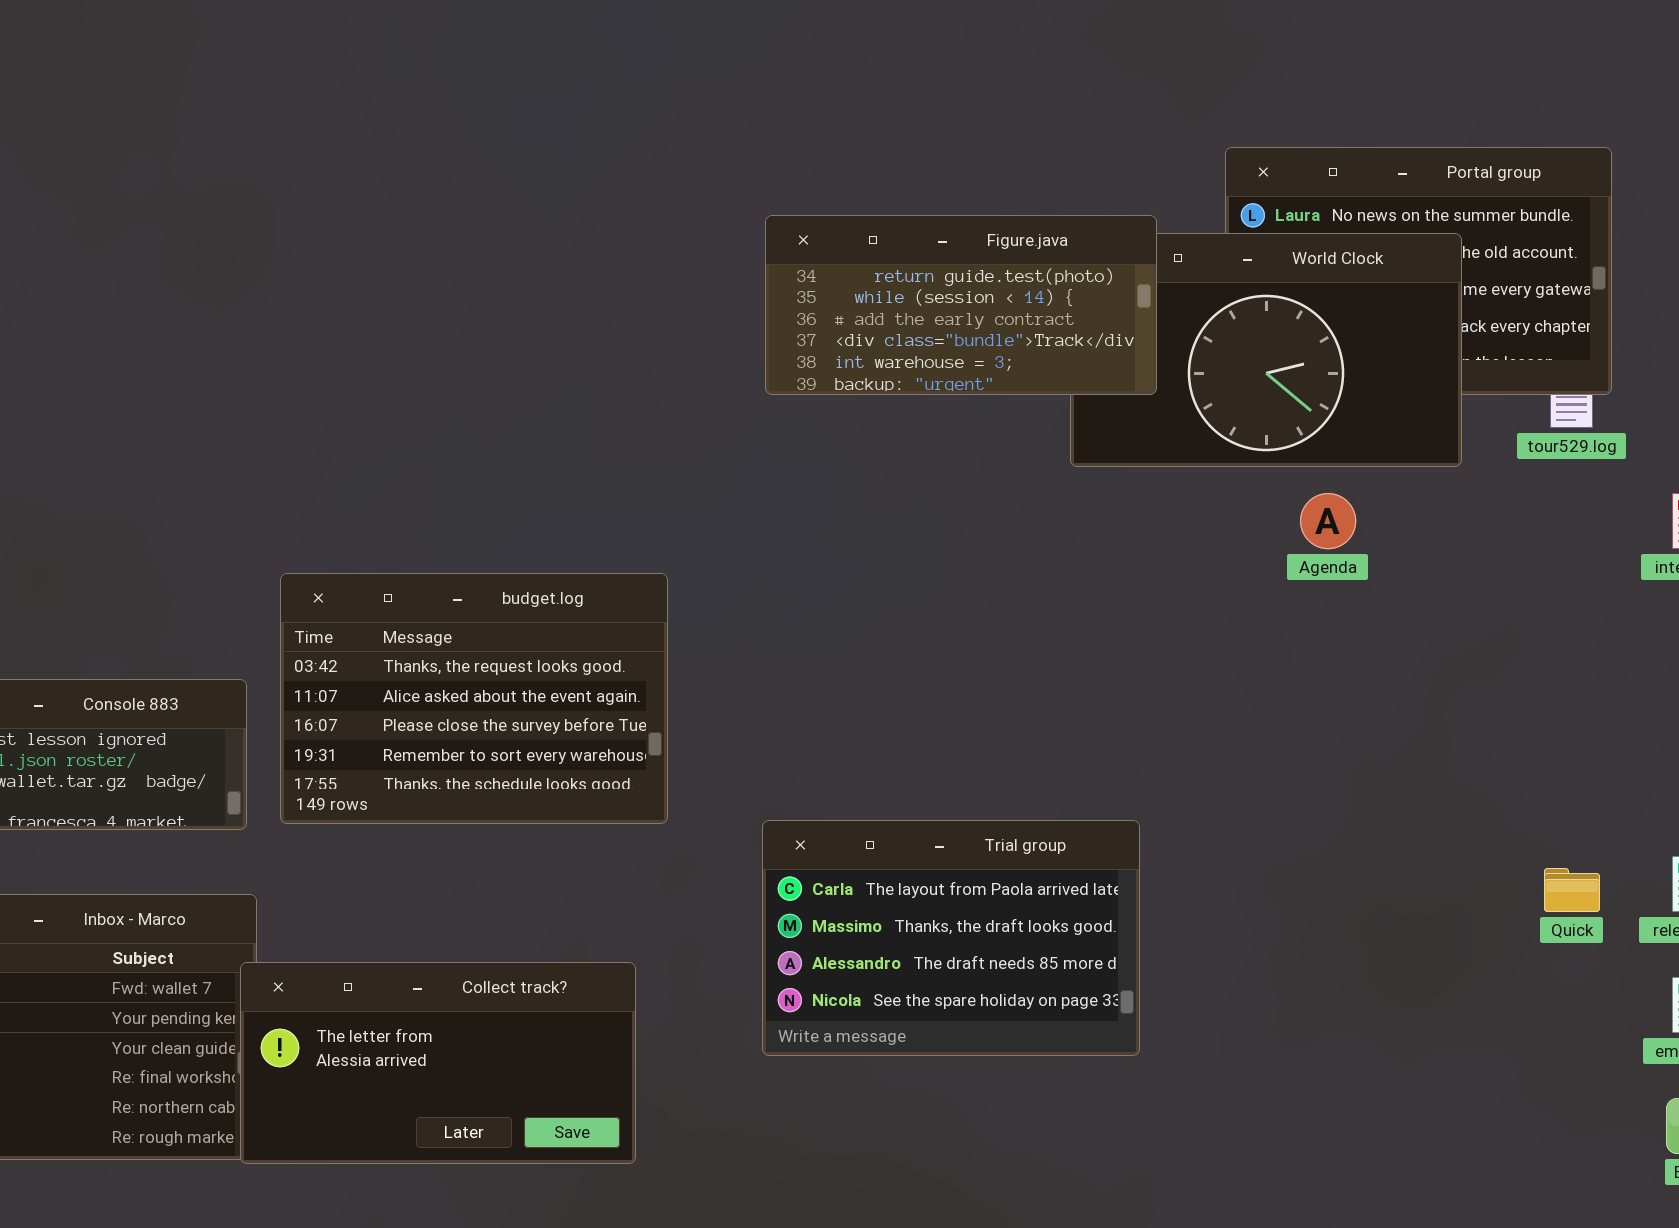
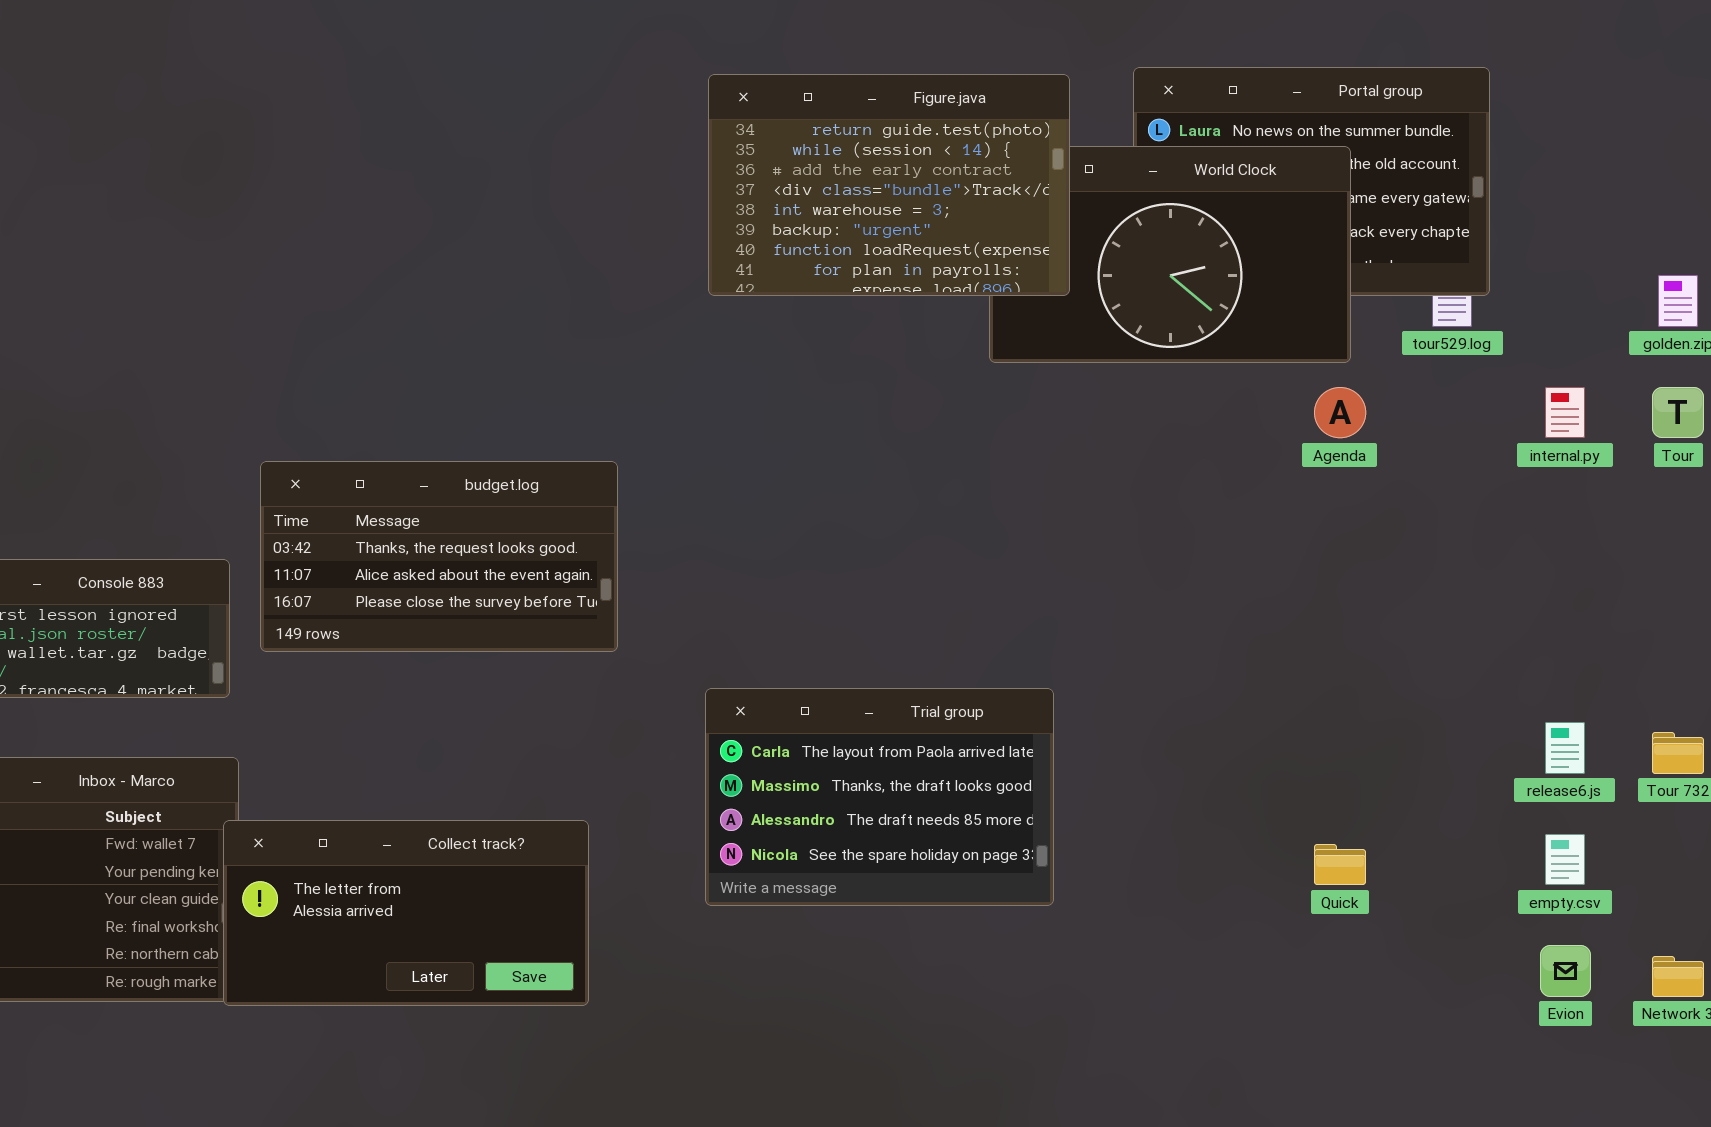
Figure.java: [765,215,1157,395] -> [708,74,1070,296], resized
Agenda: [1300,493,1356,549] -> [1314,387,1366,438], moved
budget.log: [280,573,668,824] -> [260,461,618,652], resized
Quick: [1544,868,1600,912] -> [1314,844,1366,885], moved

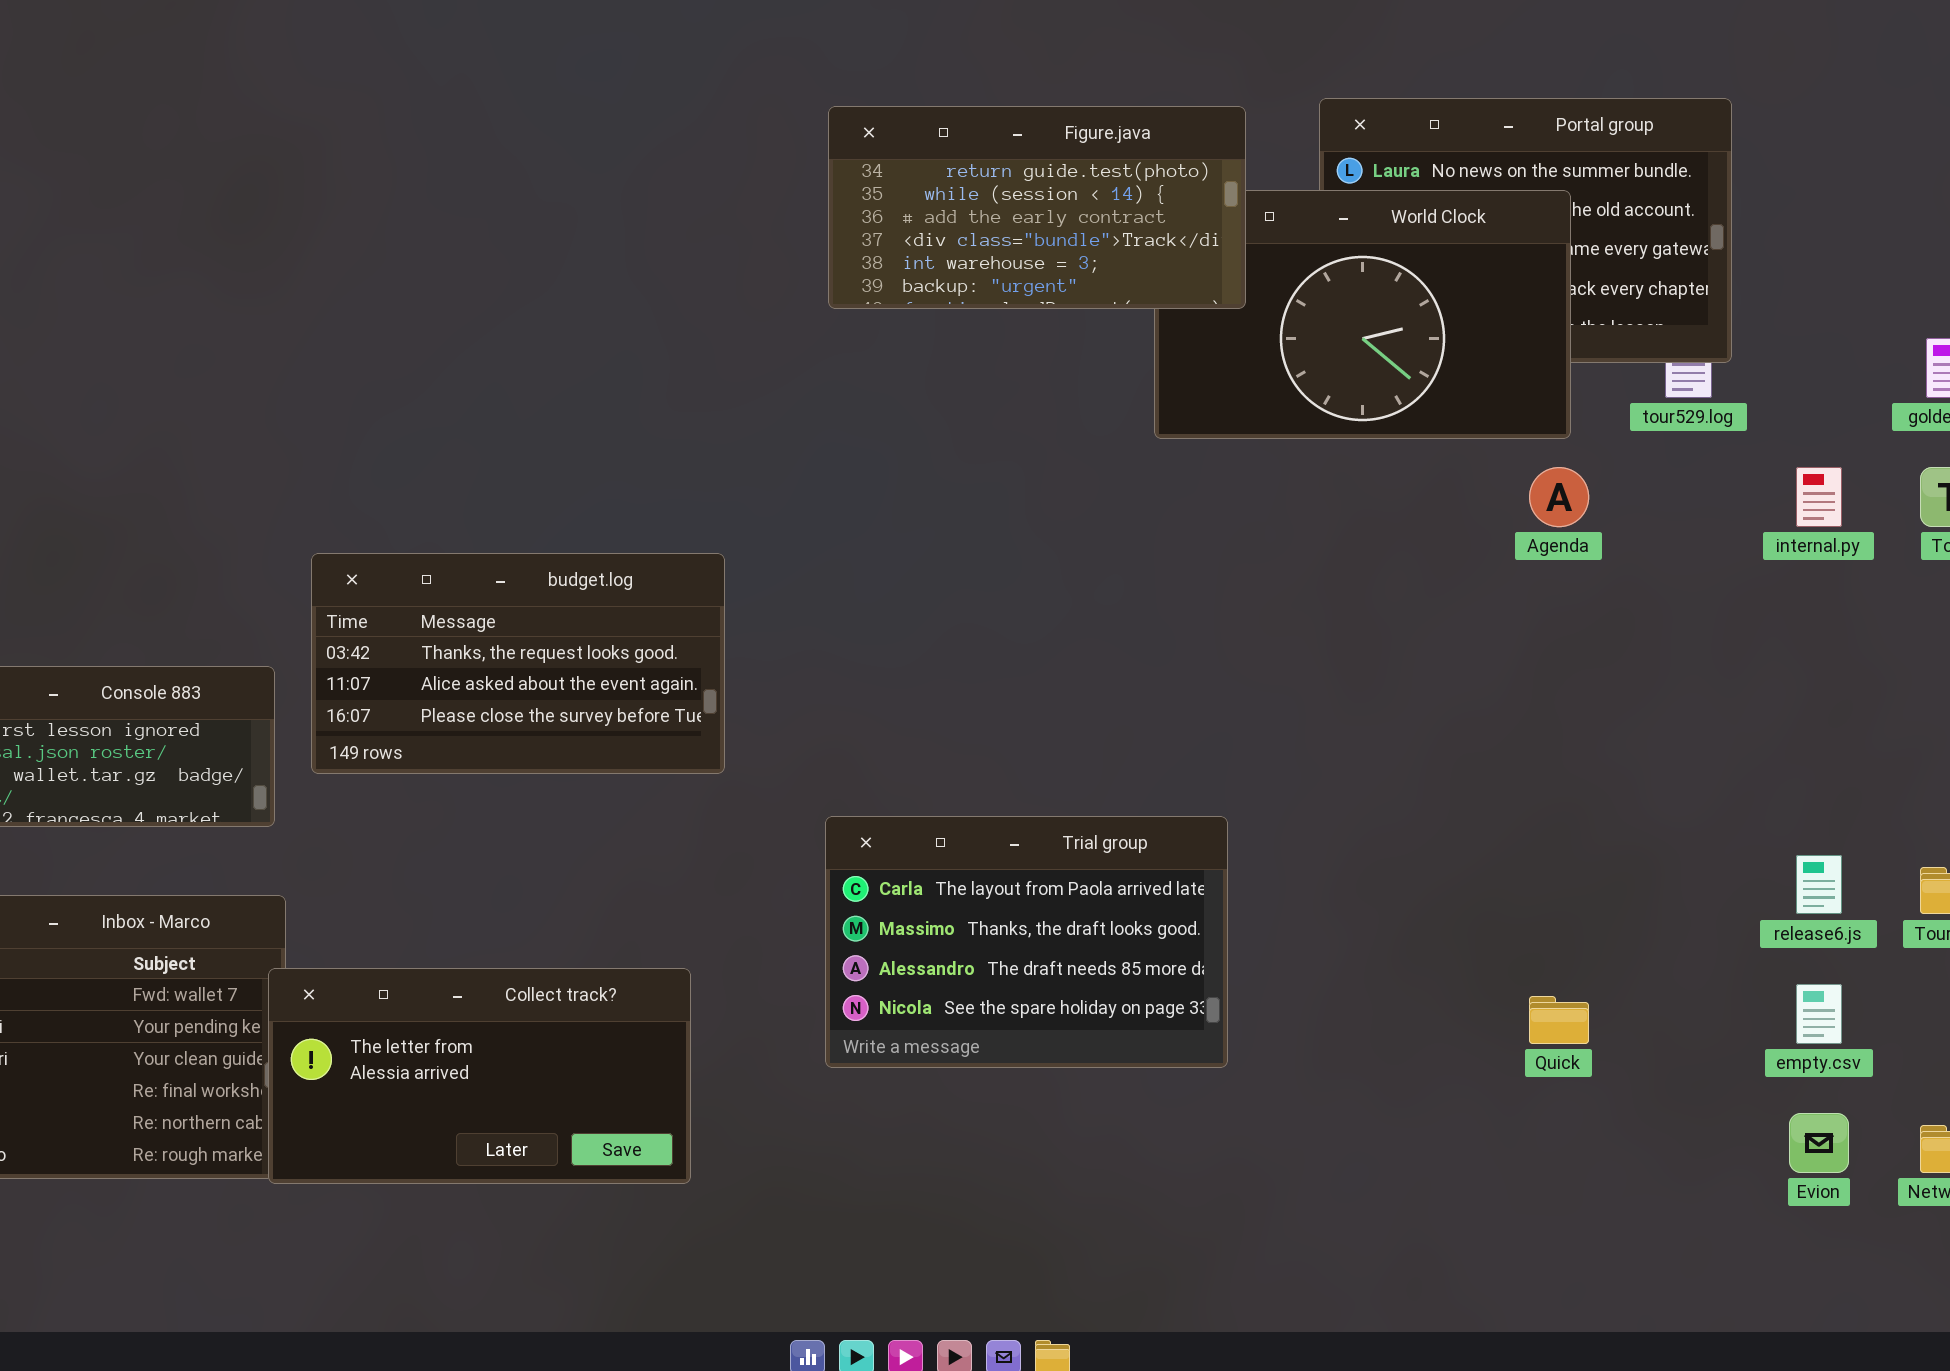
Figure.java: [708,74,1070,296] -> [828,106,1246,309], resized

